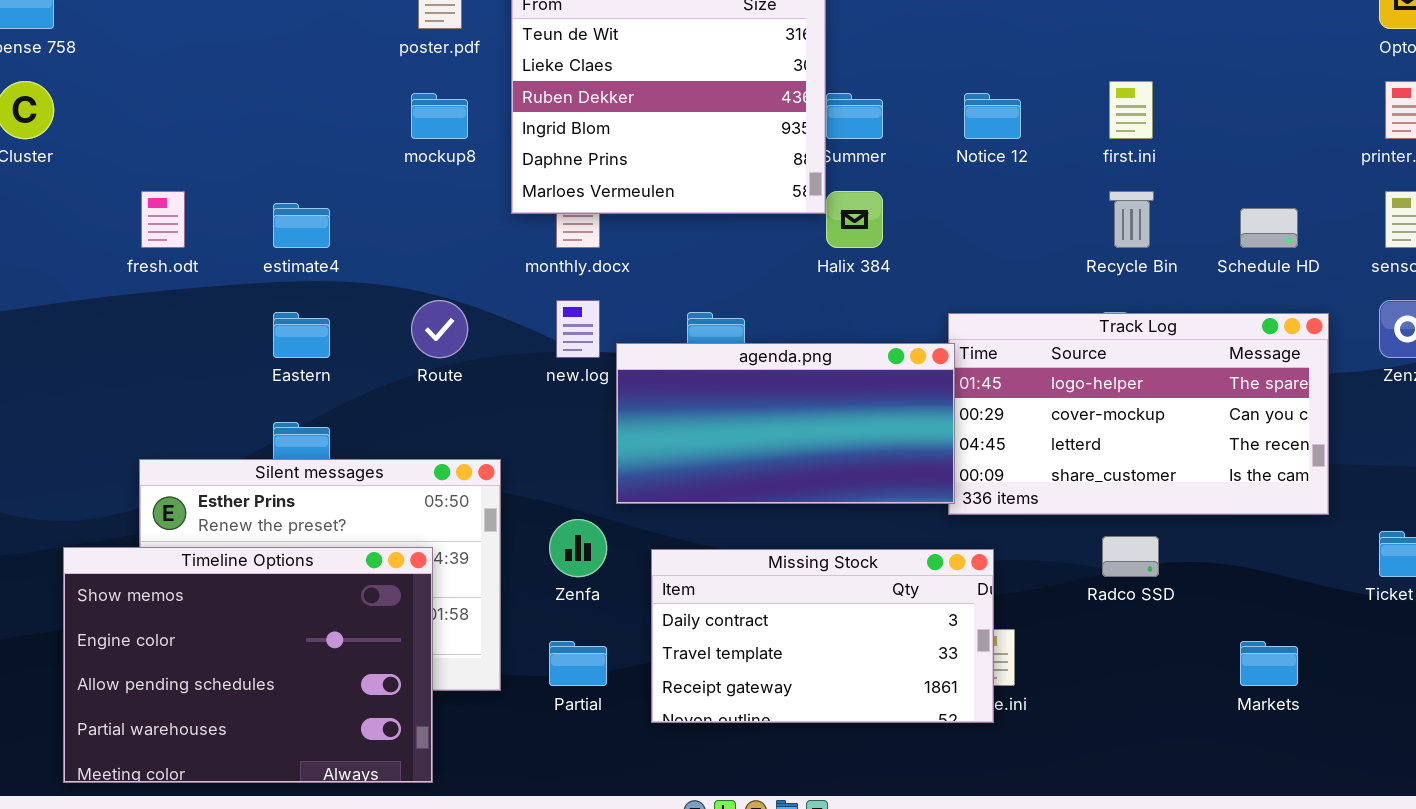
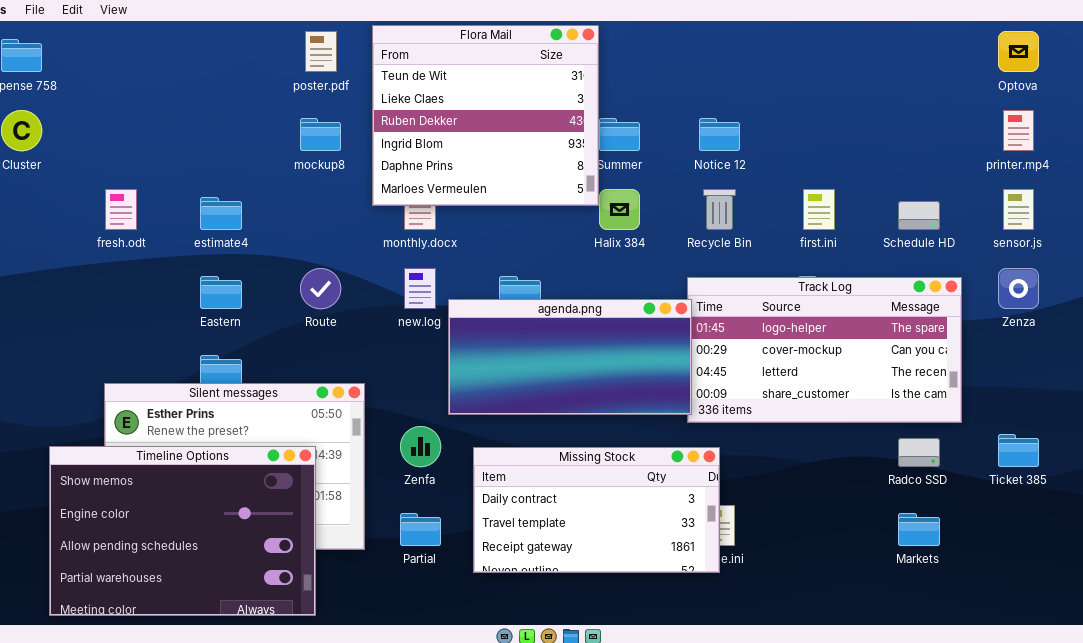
first.ini: [1109,81,1153,139] -> [803,189,835,230], moved
Recycle Bin: [1109,191,1154,248] -> [703,189,736,230], moved
Radco SSD: [1102,536,1159,577] -> [898,438,940,467], moved

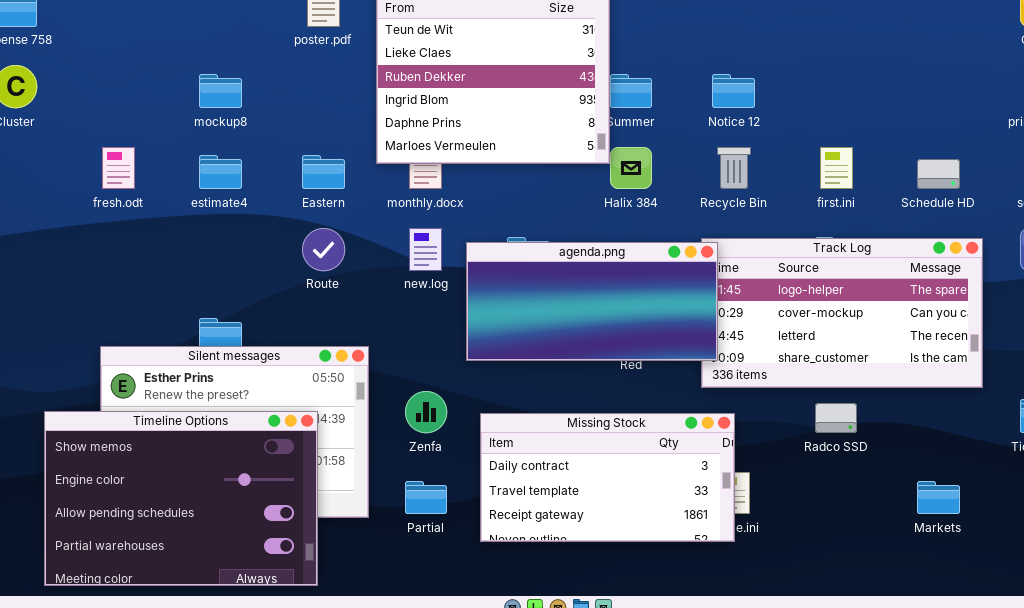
mockup8: [300,118,341,151] -> [199,74,242,108], moved
Eastern: [200,276,242,309] -> [302,155,345,189], moved
agenda.png: [448,299,692,415] -> [466,242,718,361], moved
Radco SSD: [898,438,940,467] -> [815,403,857,433], moved

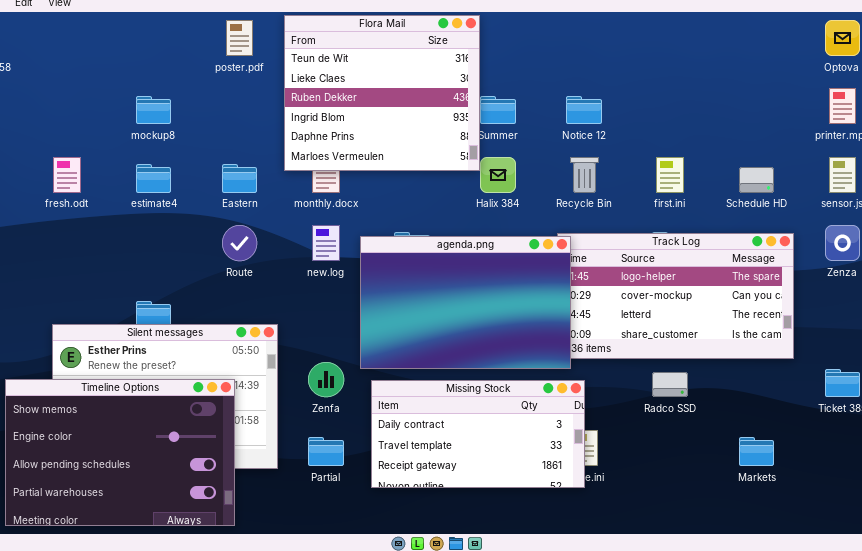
agenda.png: [466,242,718,361] -> [360,236,571,369], resized

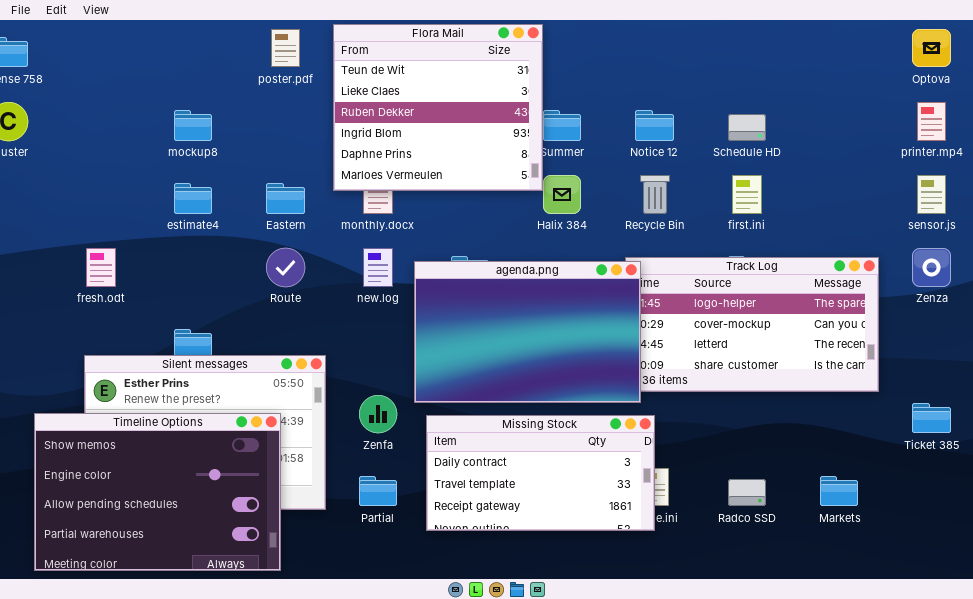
fresh.odt: [53,157,81,193] -> [86,248,116,287], moved
Schedule HD: [739,167,774,193] -> [728,114,766,141], moved
Radco SSD: [652,372,688,397] -> [728,479,766,506], moved

